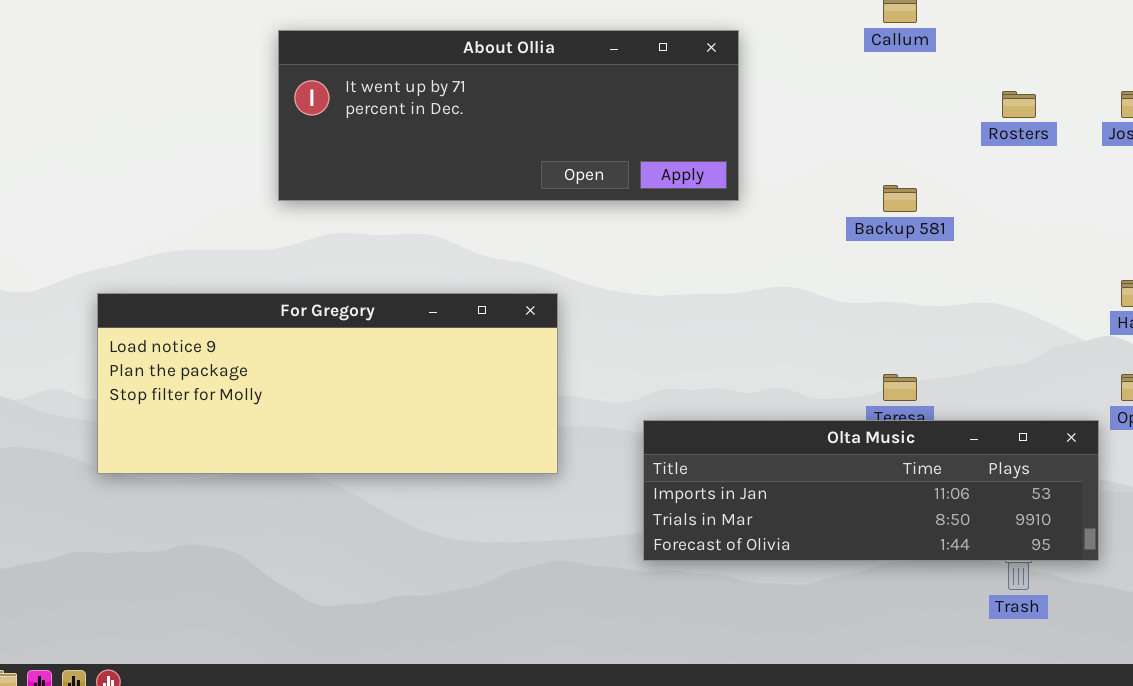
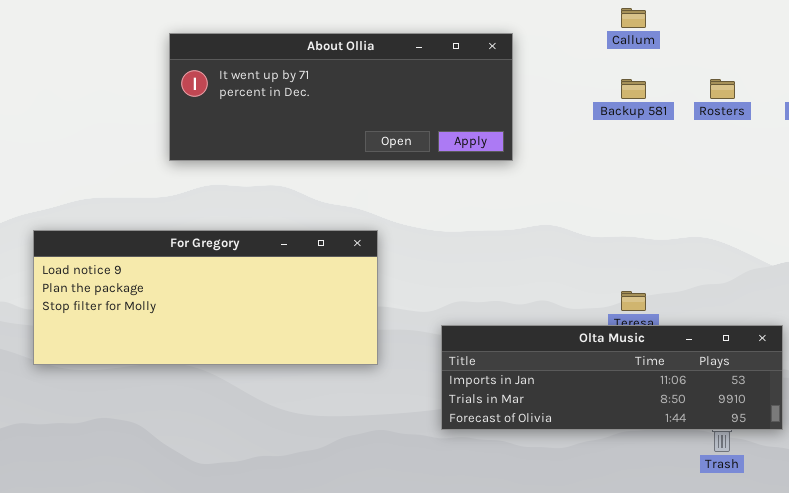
Backup 581: [883,185,917,212] -> [621,79,646,99], moved

